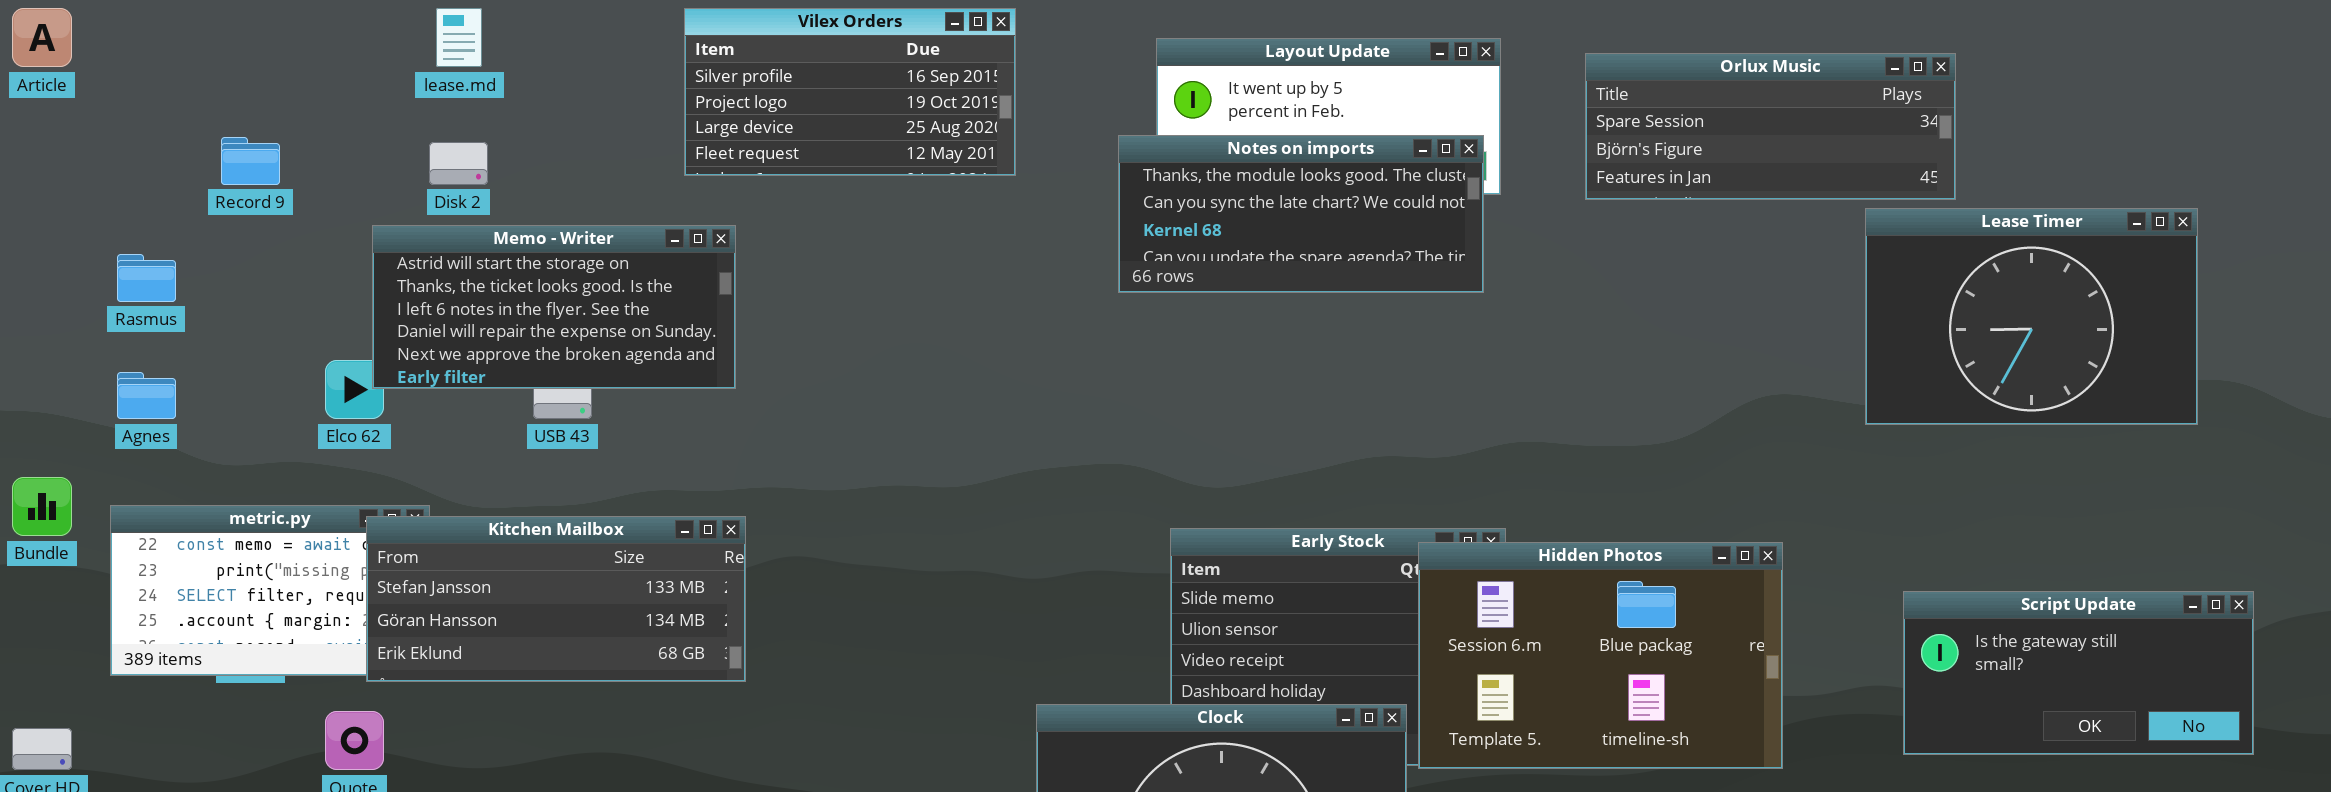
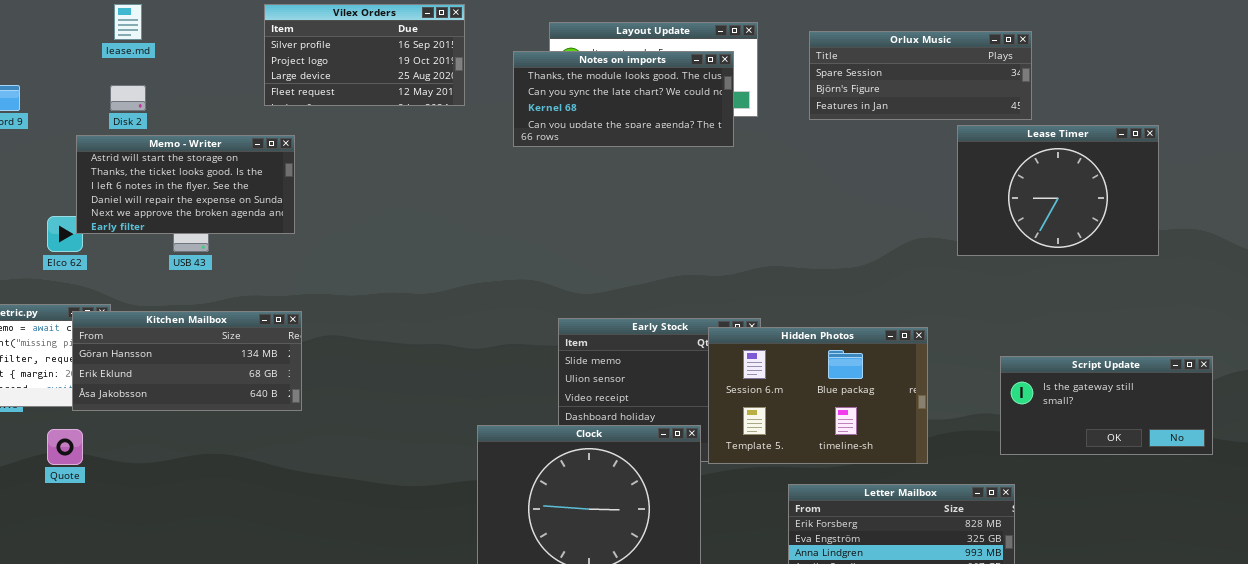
Notes on imports: [1118,135,1484,293] -> [513,51,734,147], moved
Lease Timer: [1865,208,2198,425] -> [957,125,1159,256], moved
Kitchen Mailbox: [366,516,746,682] -> [72,311,302,411], scrolled down 1 row

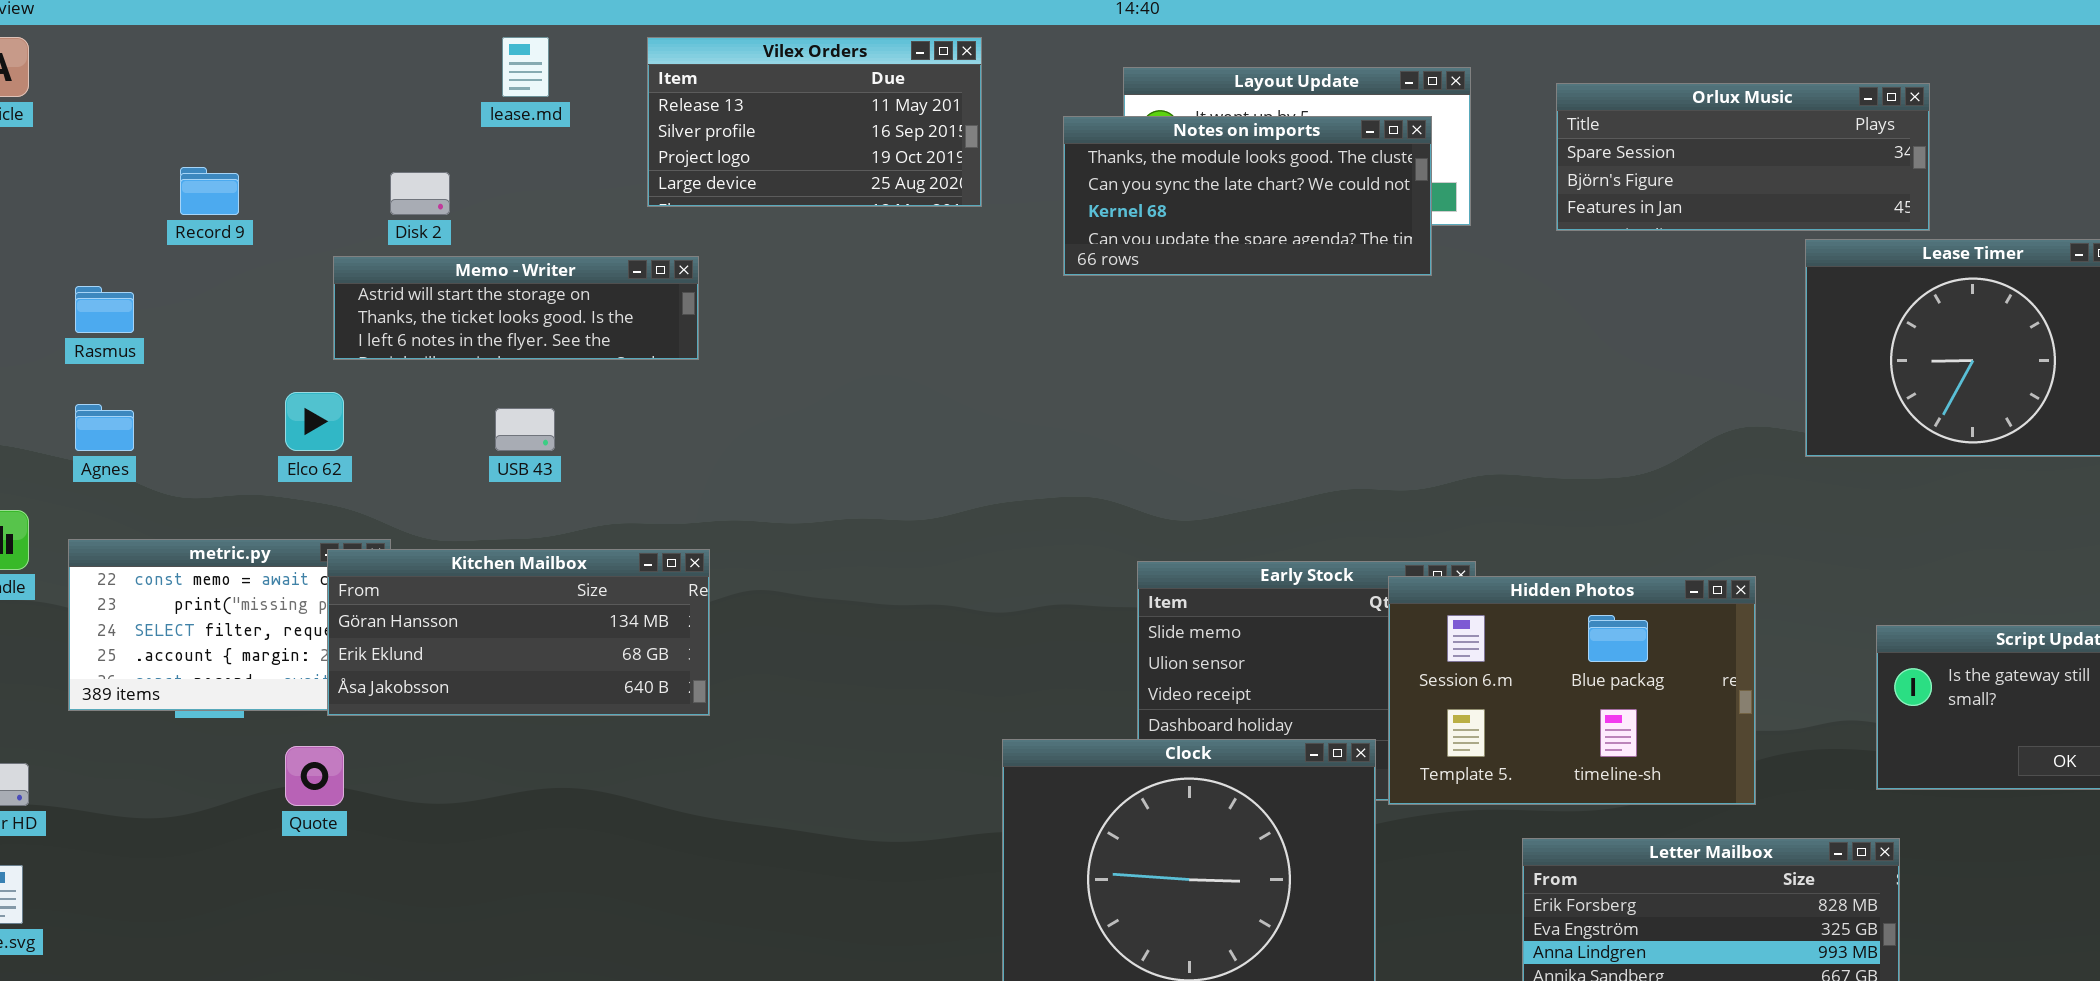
lease.md: [114,4,142,40] -> [502,37,549,97], moved
Vilex Orders: [264,4,465,106] -> [647,37,982,207], scrolled up 1 row
Memo - Writer: [76,135,295,234] -> [333,256,699,360], resized

